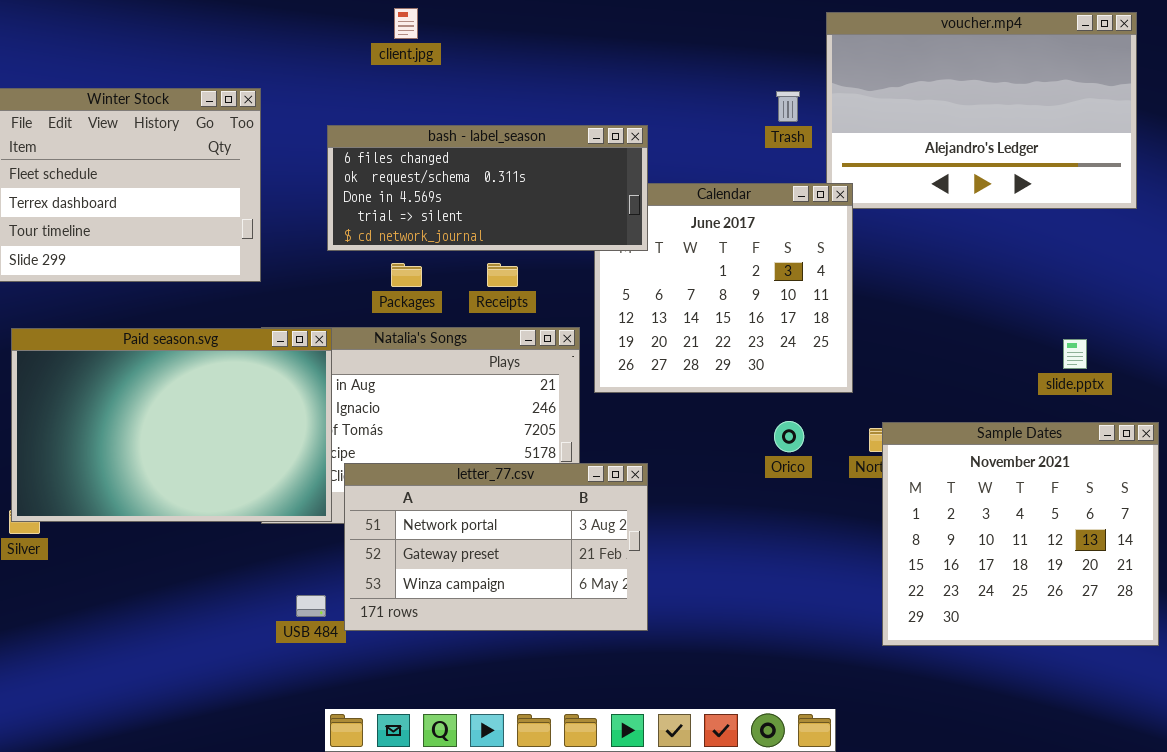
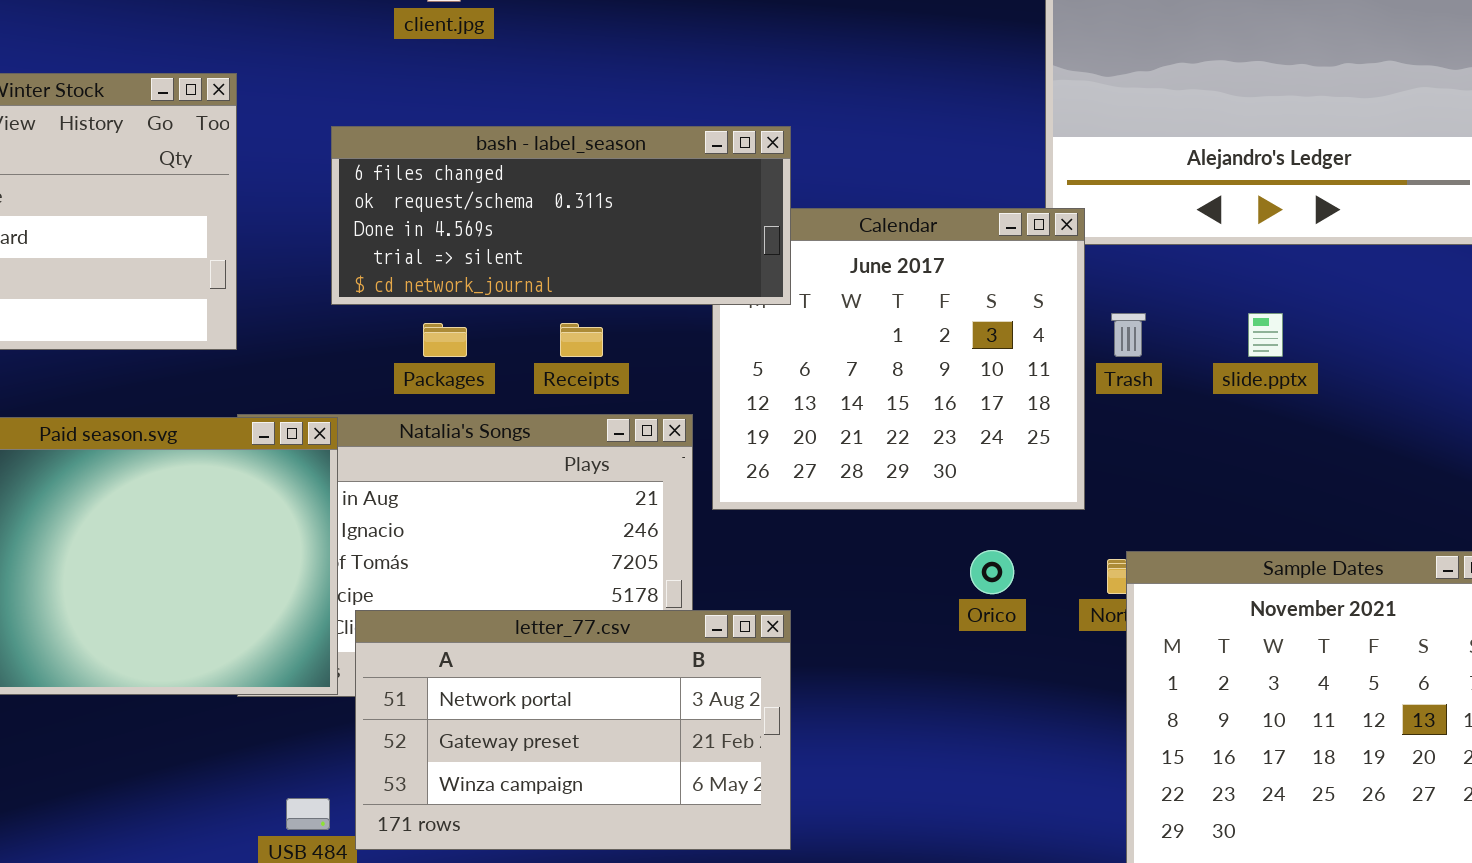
Trash: [776,91,800,122] -> [1111,313,1146,357], moved
slide.pptx: [1063,339,1087,369] -> [1248,313,1283,357], moved

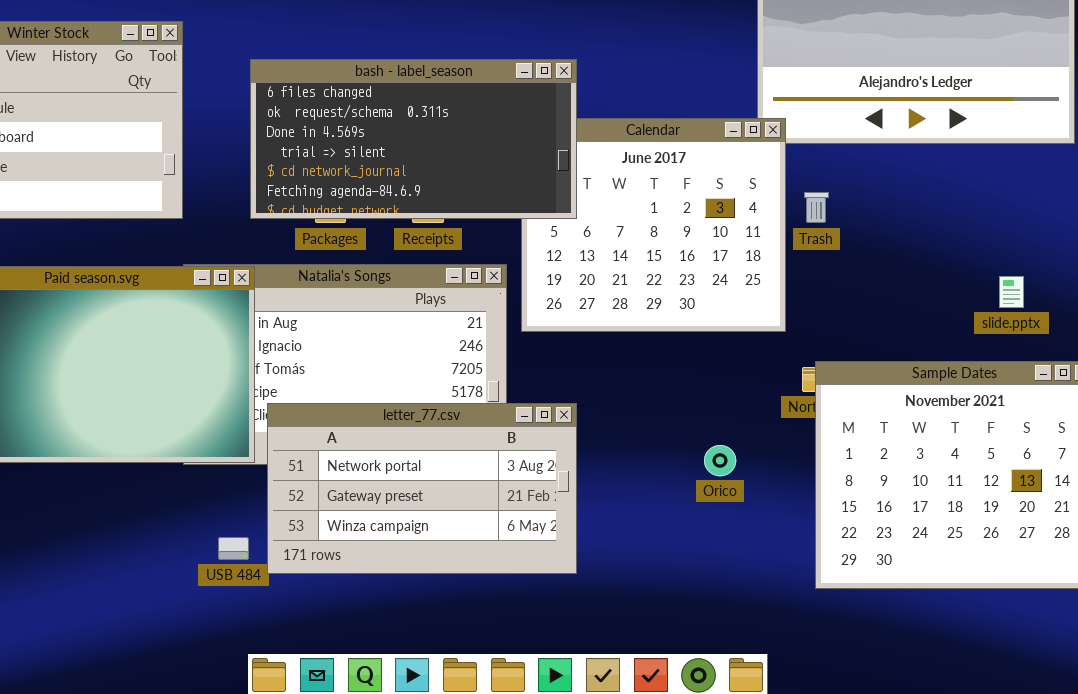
bash - label_season: [331,126,791,305] -> [250,59,577,219], resized
slide.pptx: [1248,313,1283,357] -> [999,276,1024,308], moved
Orico: [970,550,1014,594] -> [704,445,736,476], moved

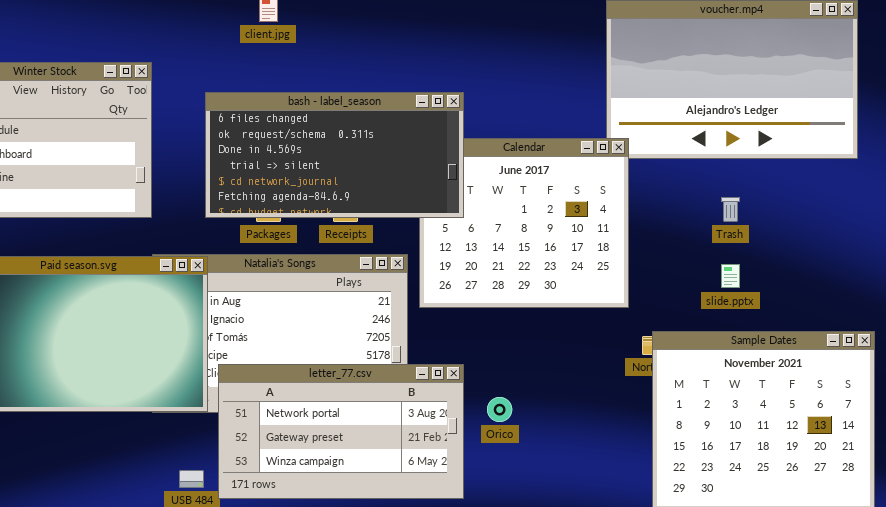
Trash: [804,192,829,223] -> [721,197,740,222], moved
slide.pptx: [999,276,1024,308] -> [721,264,740,288], moved
Orico: [704,445,736,476] -> [487,397,512,422], moved

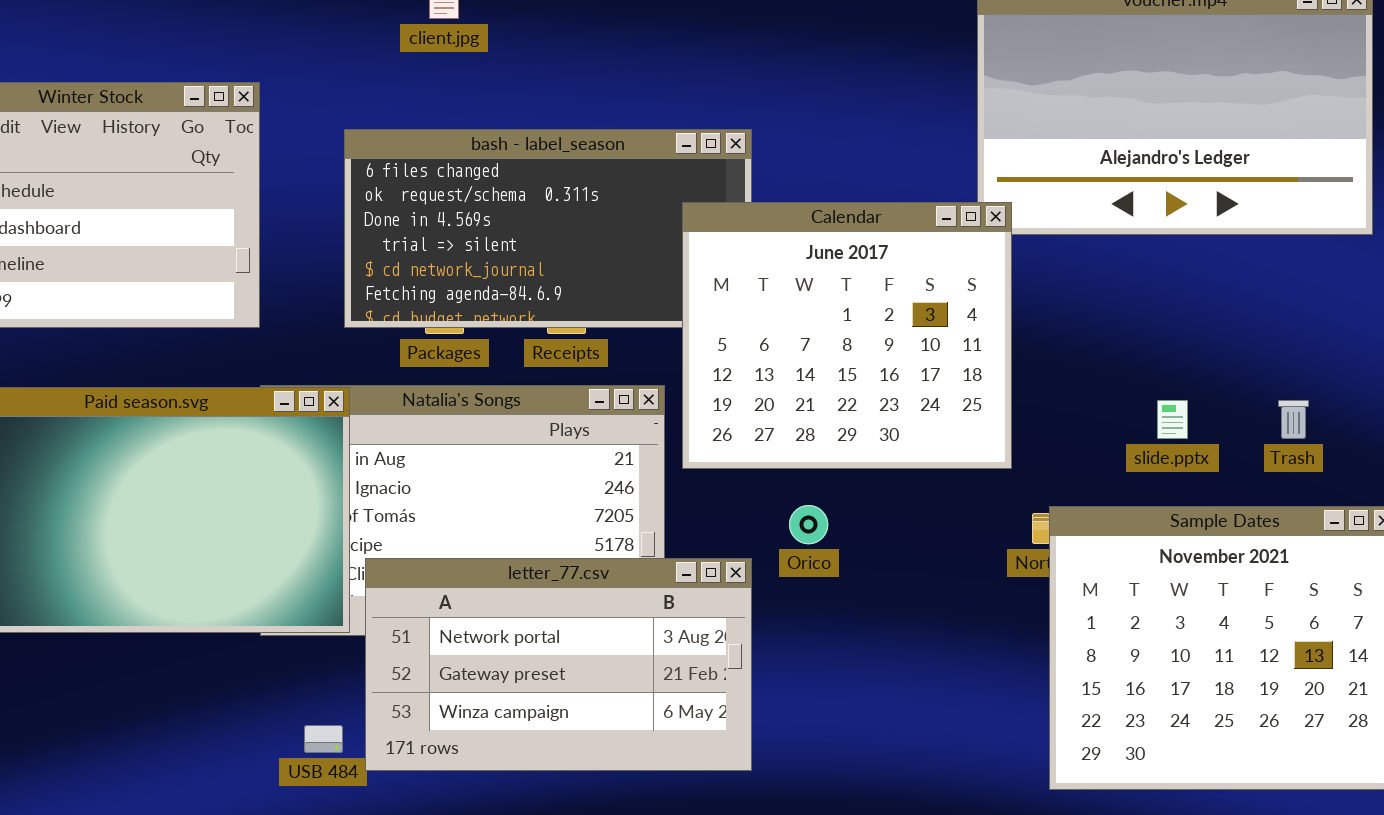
Calendar: [419,138,629,308] -> [682,202,1012,469], raised
Trash: [721,197,740,222] -> [1278,400,1309,439], moved
Orico: [487,397,512,422] -> [789,505,828,544], moved

